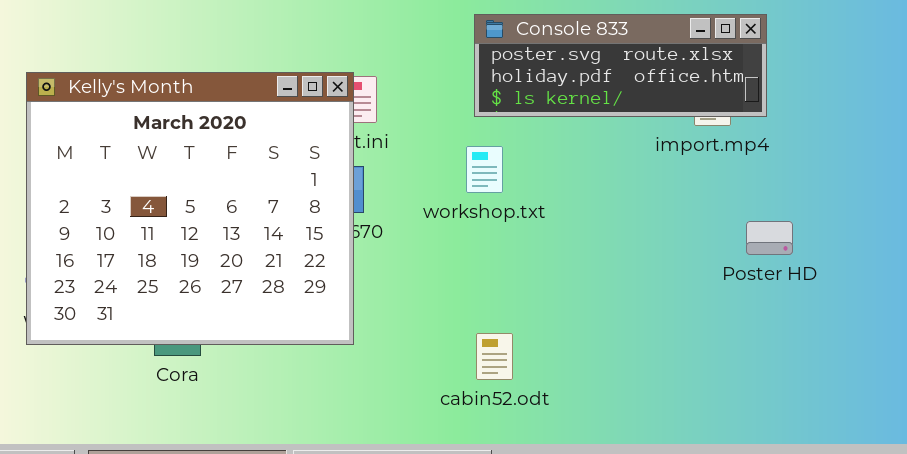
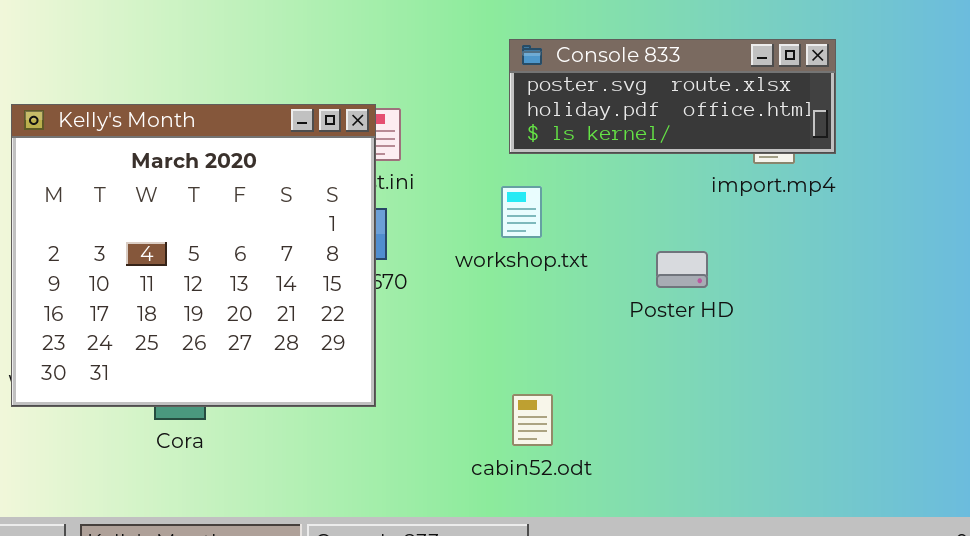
Poster HD: [746,221,793,255] -> [656,251,708,288], moved

